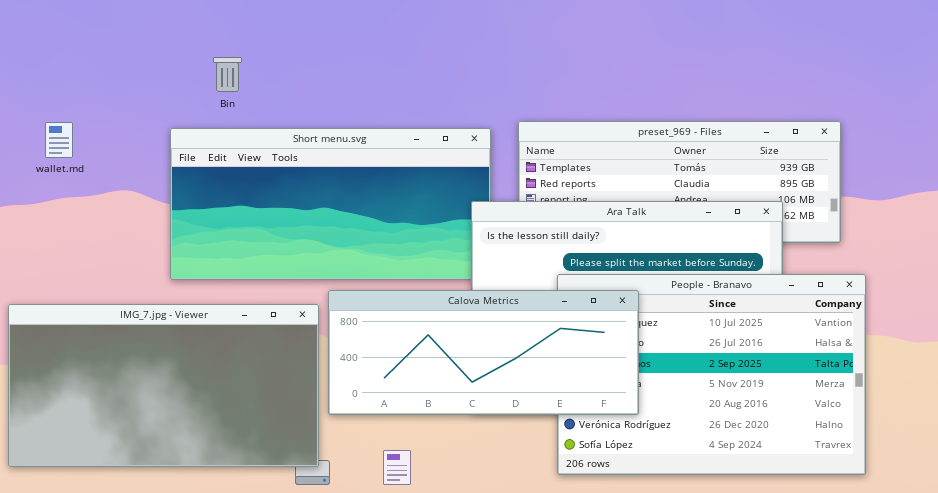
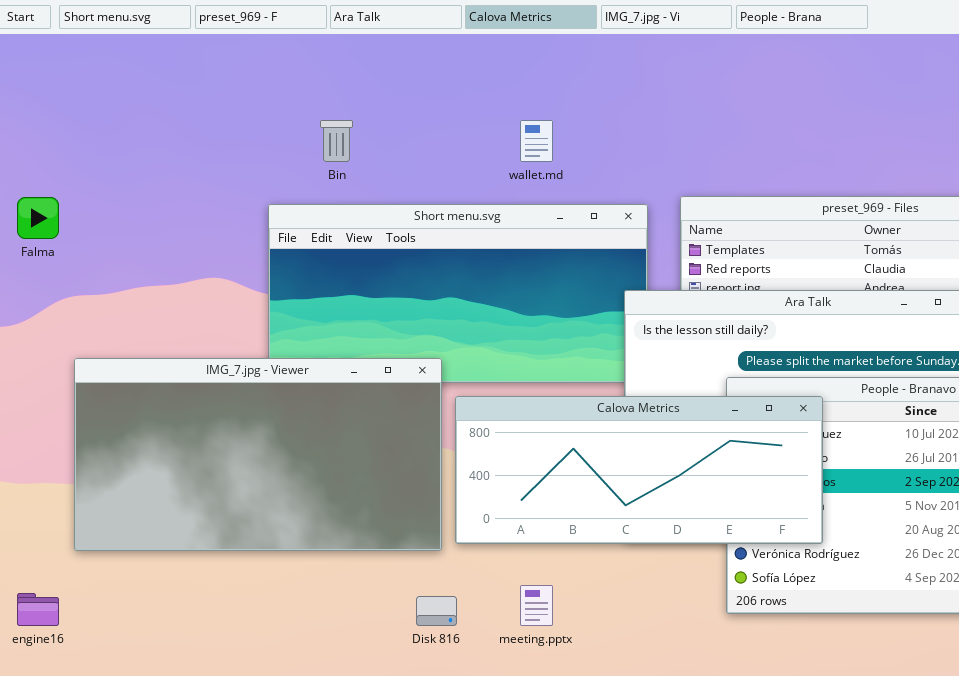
wallet.md: [45,122,73,158] -> [520,120,553,162], moved
IMG_7.jpg - Viewer: [8,304,319,467] -> [74,358,442,551], moved

